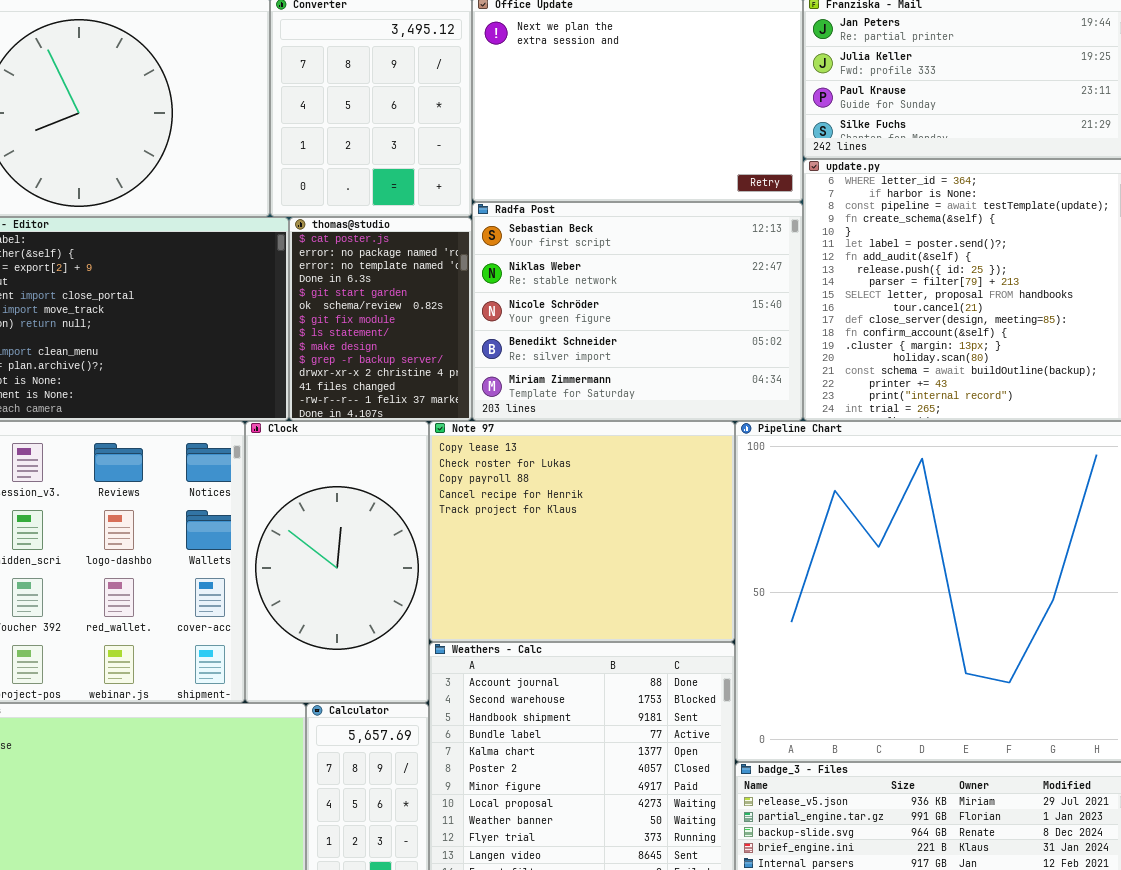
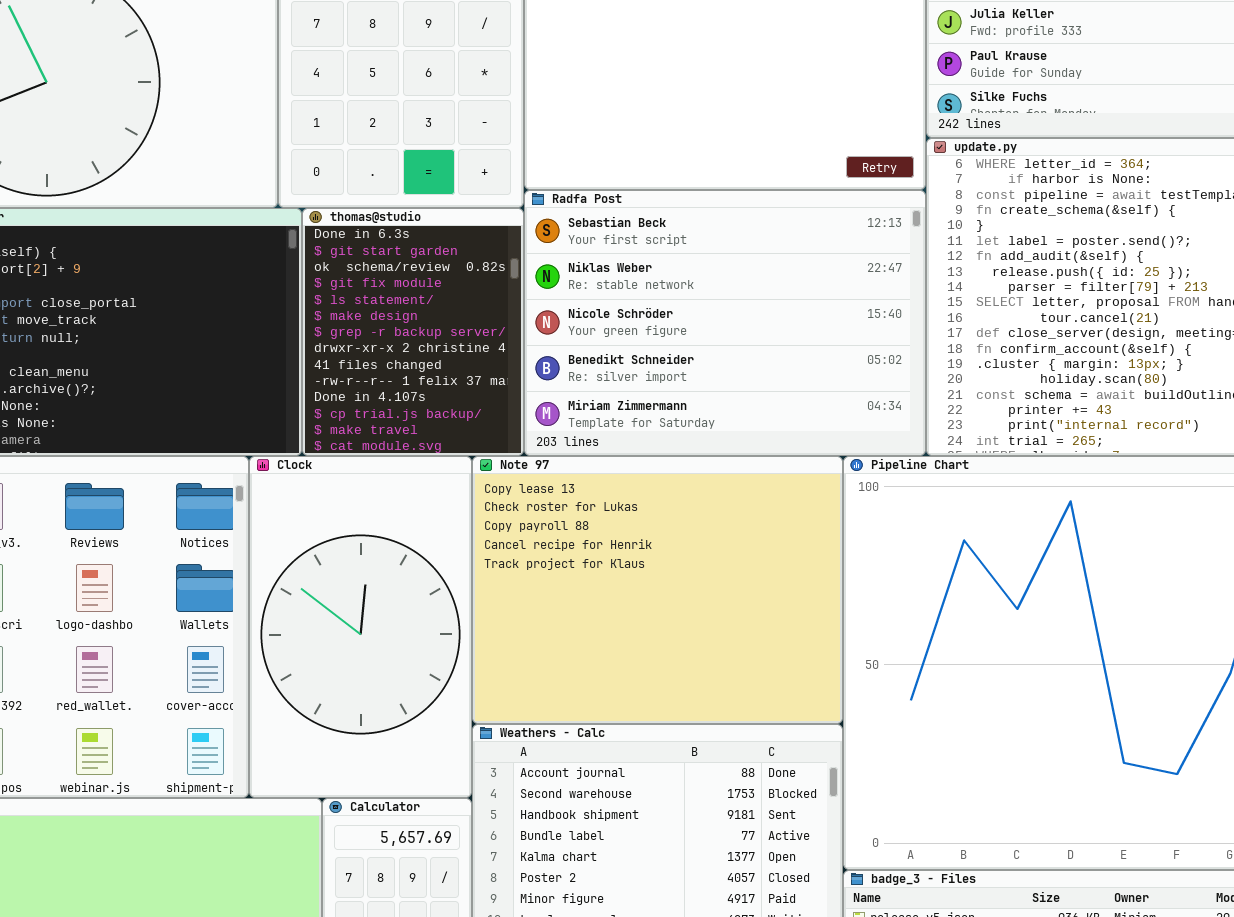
thomas@studio: [289,217,472,421] -> [302,208,524,456], scrolled down 3 rows

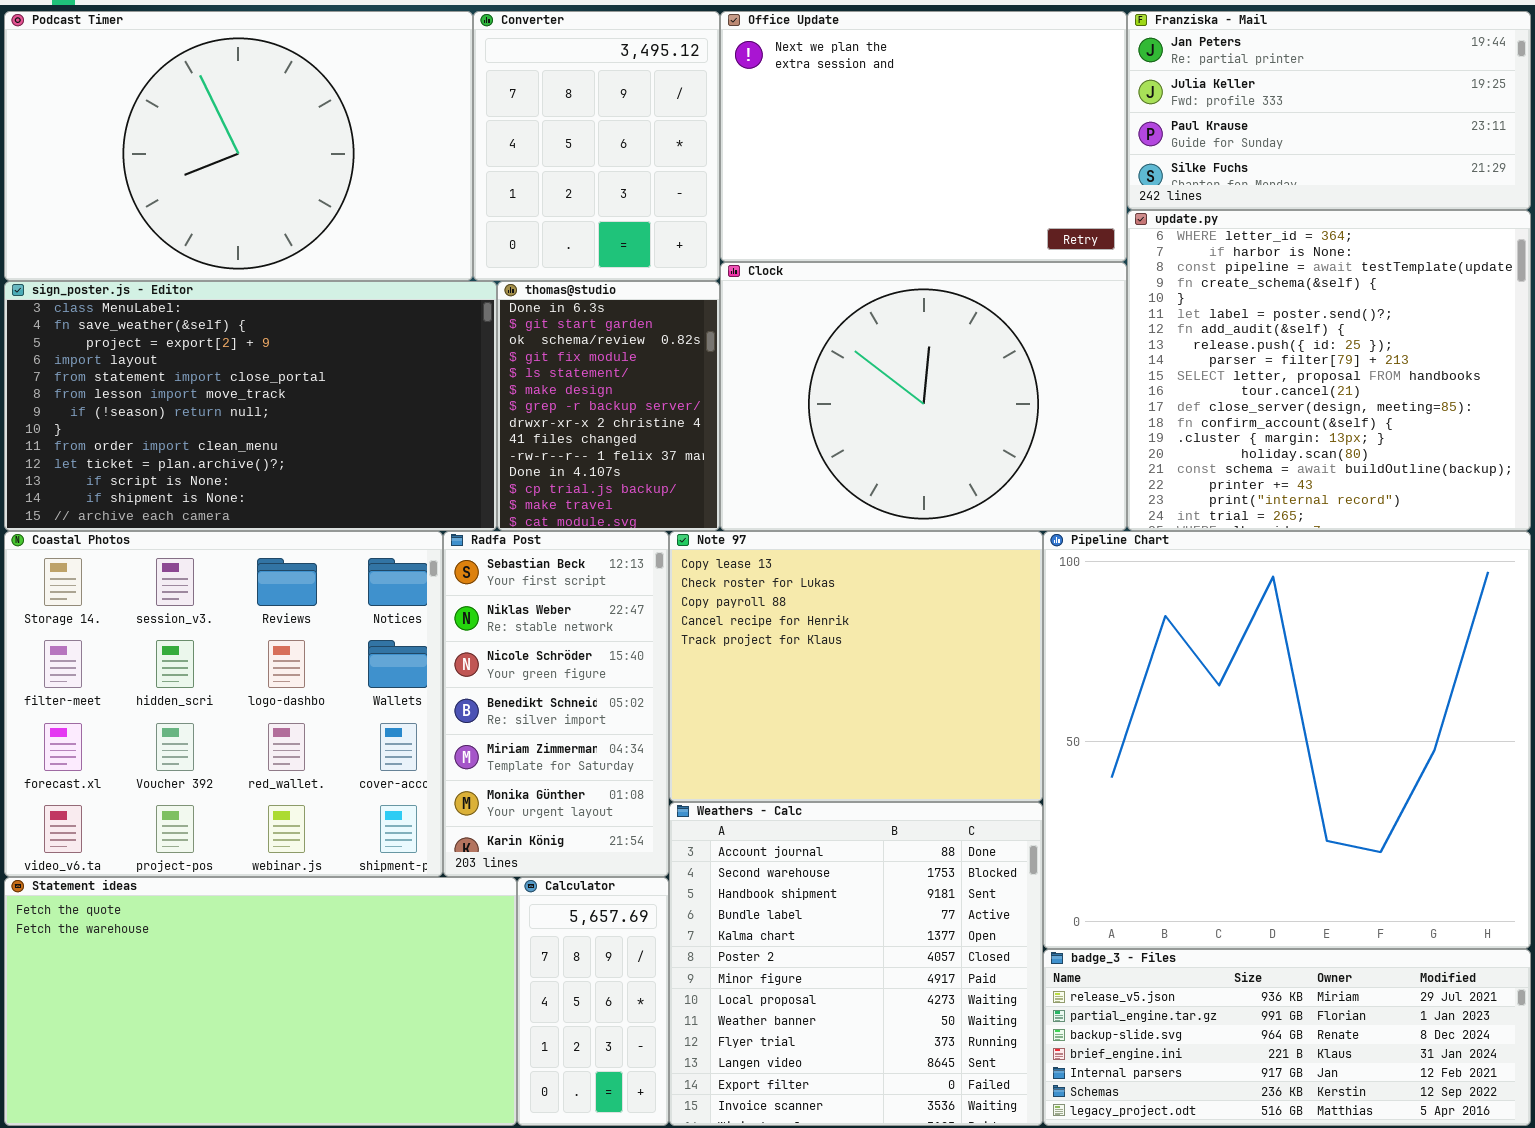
Radfa Post: [524,190,926,456] -> [443,531,669,877], moved, resized
Clock: [249,456,472,798] -> [720,262,1127,531], moved, resized

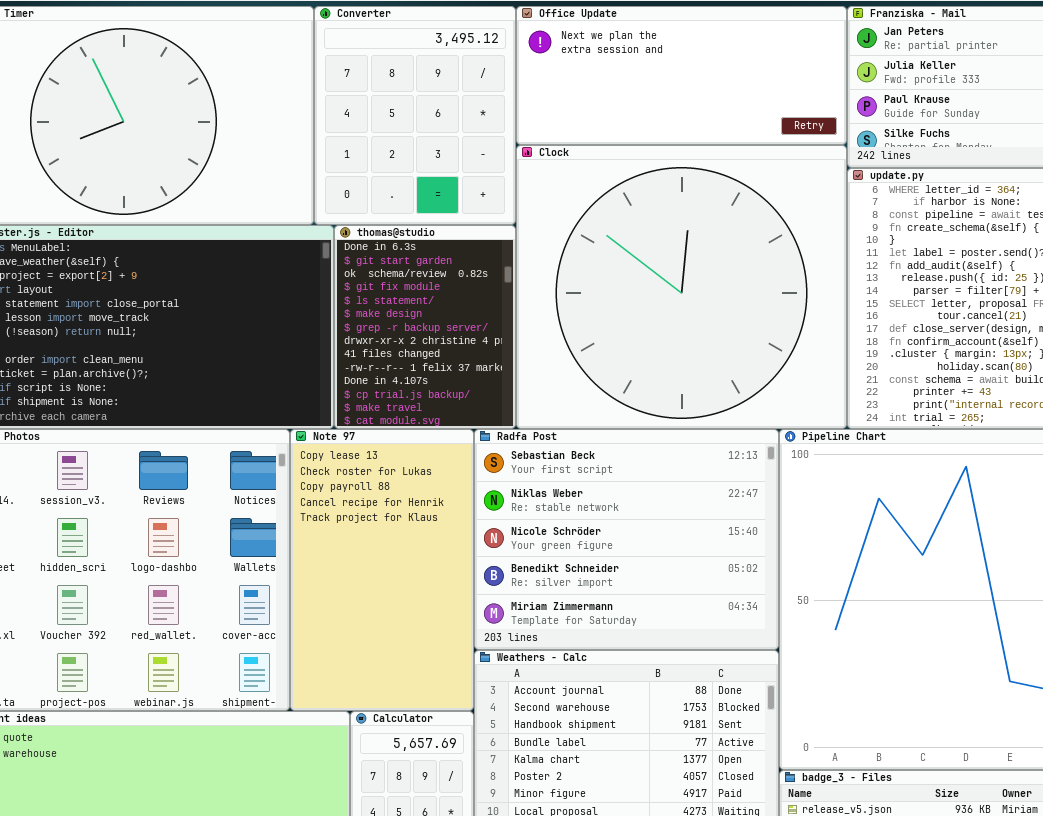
Office Update: [720,11,1127,262] -> [516,6,847,145], resized
Clock: [720,262,1127,531] -> [516,145,847,429], resized
Radfa Post: [443,531,669,877] -> [474,429,779,650], moved, resized
Note 97: [669,531,1043,802] -> [290,429,474,711], moved, resized

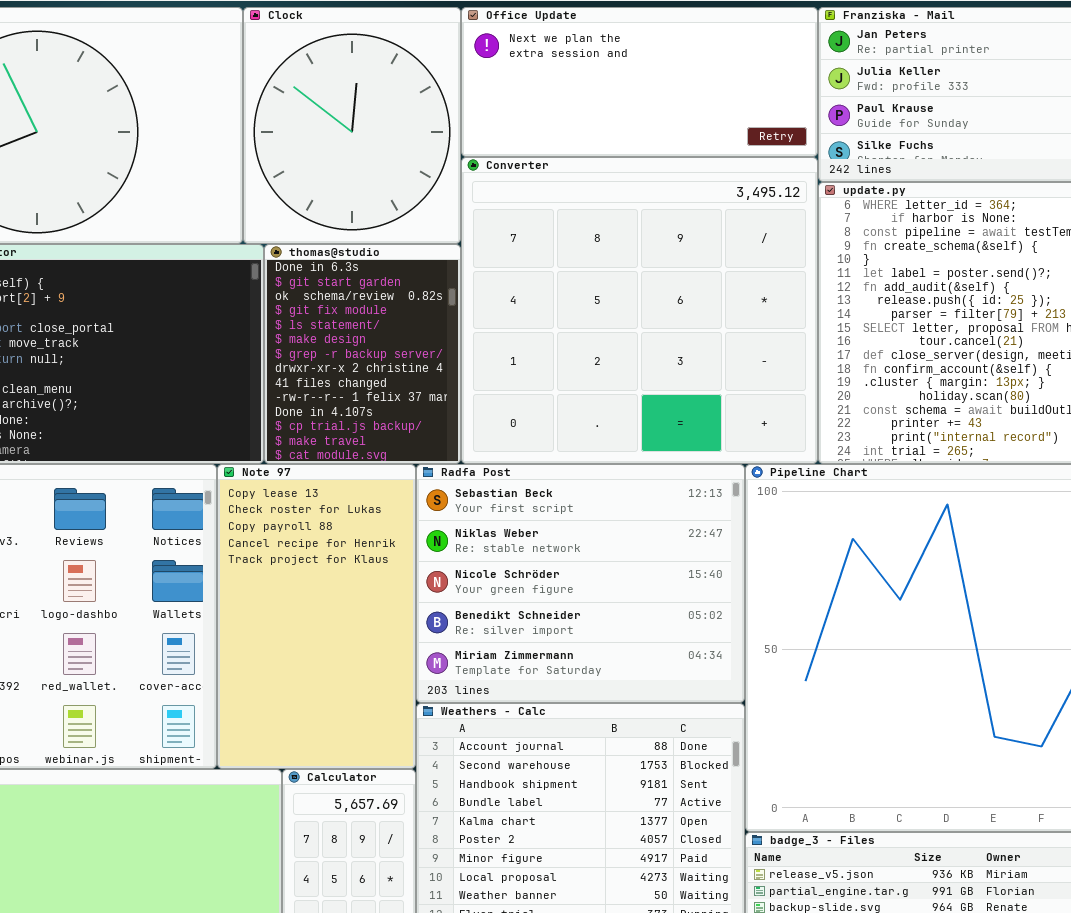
Converter: [314,6,516,225] -> [461,157,818,464], moved, resized
Clock: [516,145,847,429] -> [243,7,461,244], moved, resized

